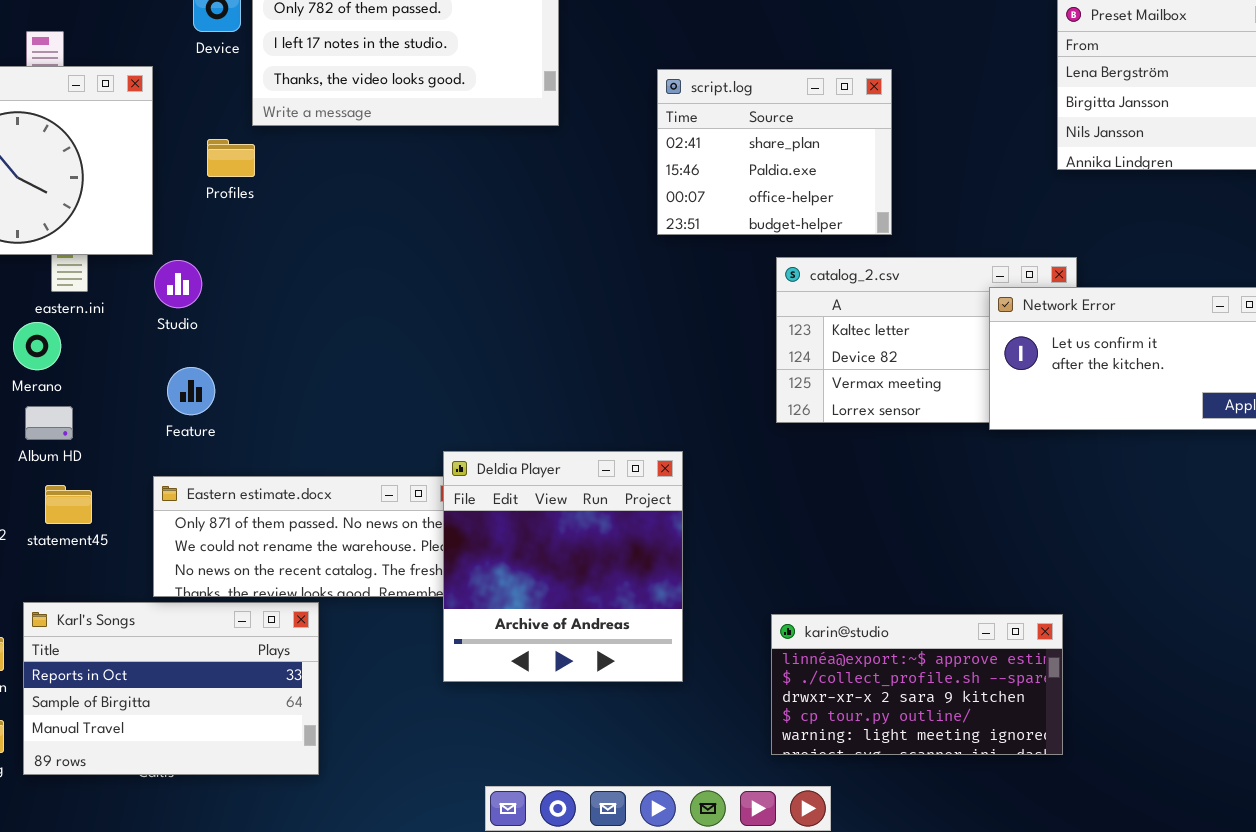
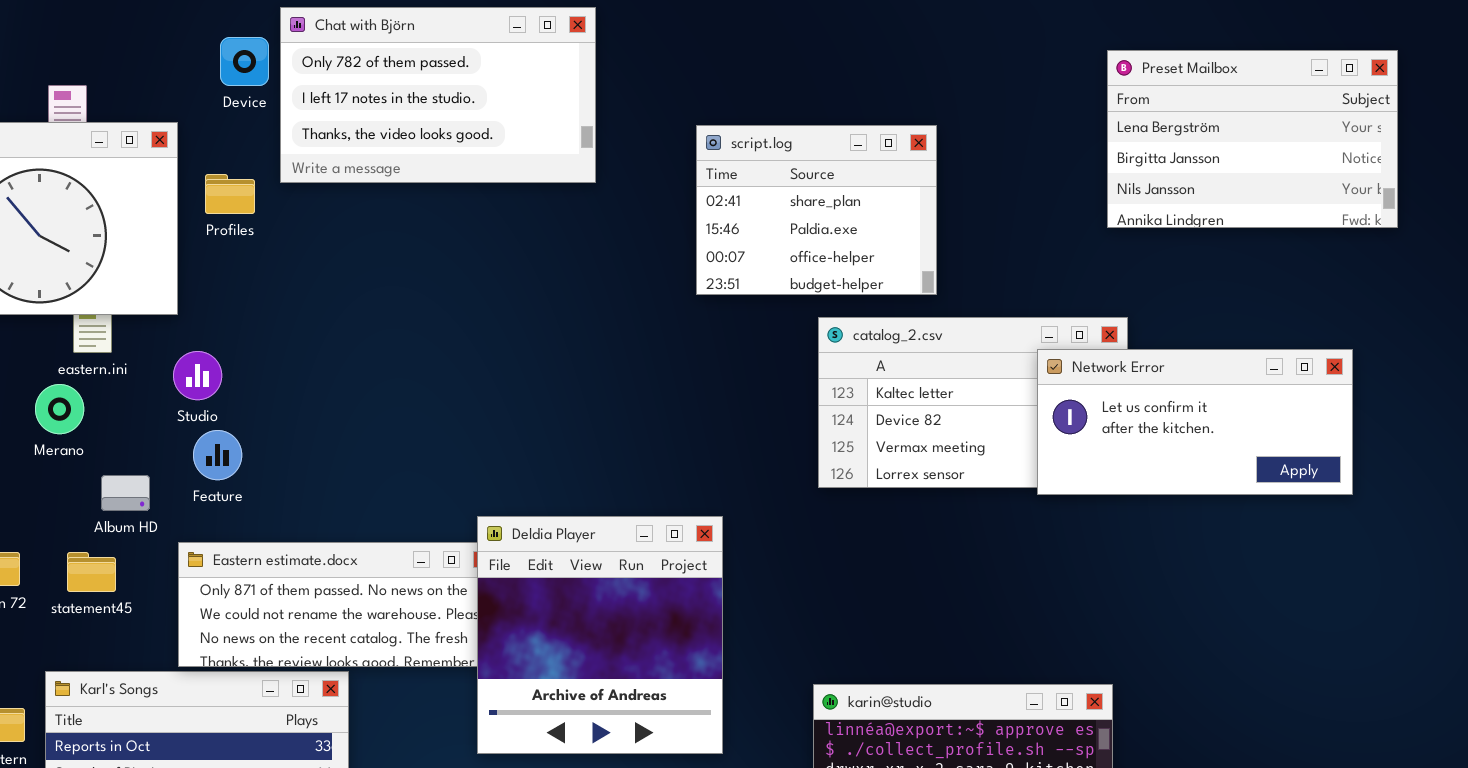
Profiles: [207,139,255,177] -> [205,174,255,214], moved
Studio: [154,260,202,308] -> [173,351,222,400], moved
Album HD: [25,406,73,440] -> [101,475,150,511], moved

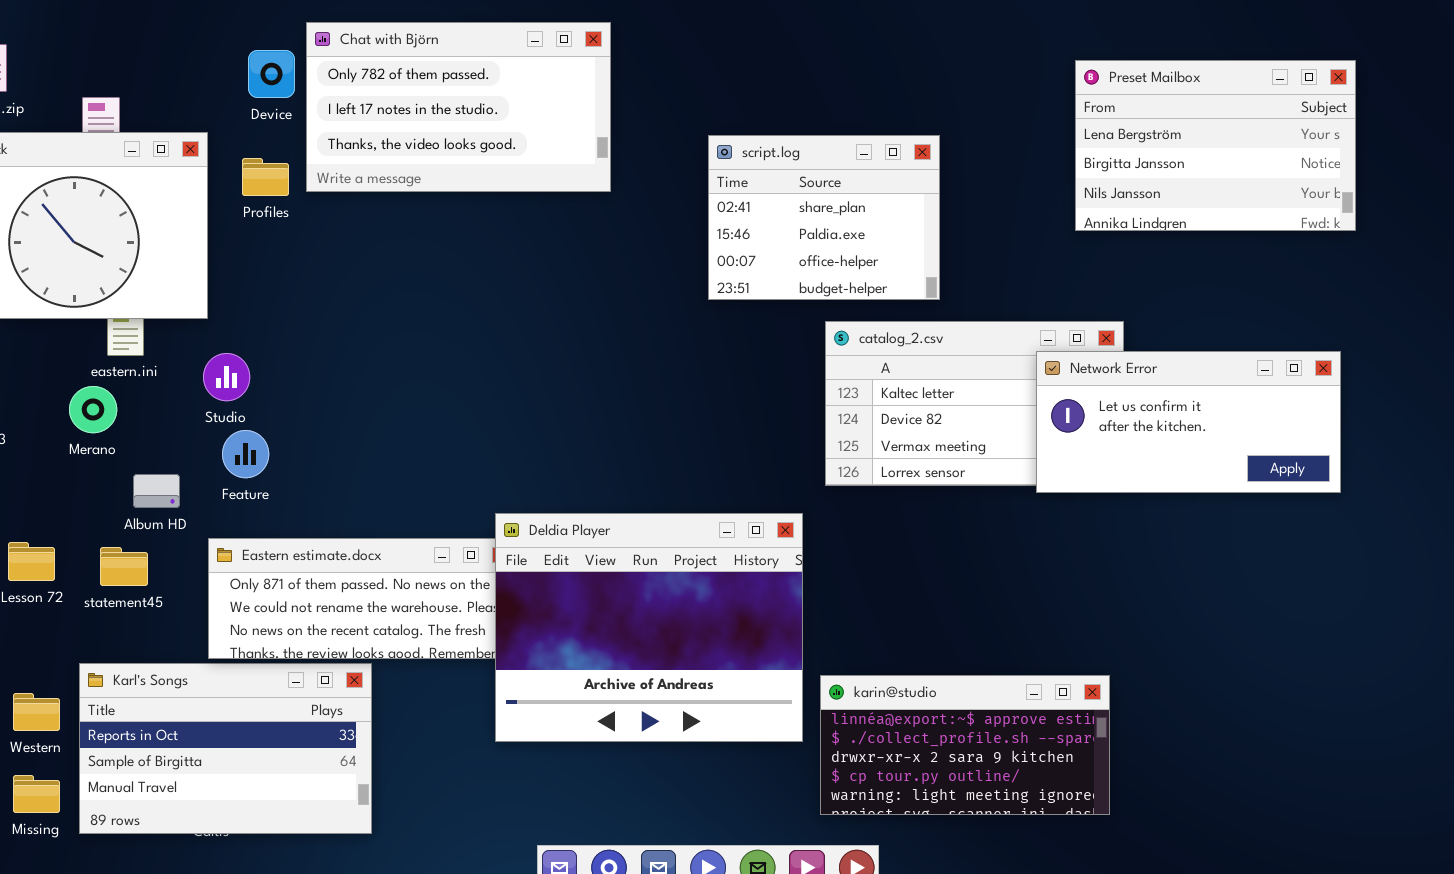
Preset Mailbox: [1107,50,1398,228] -> [1075,60,1356,231], moved
Profiles: [205,174,255,214] -> [242,158,289,196], moved
Deldia Player: [477,516,723,754] -> [495,513,803,742], resized

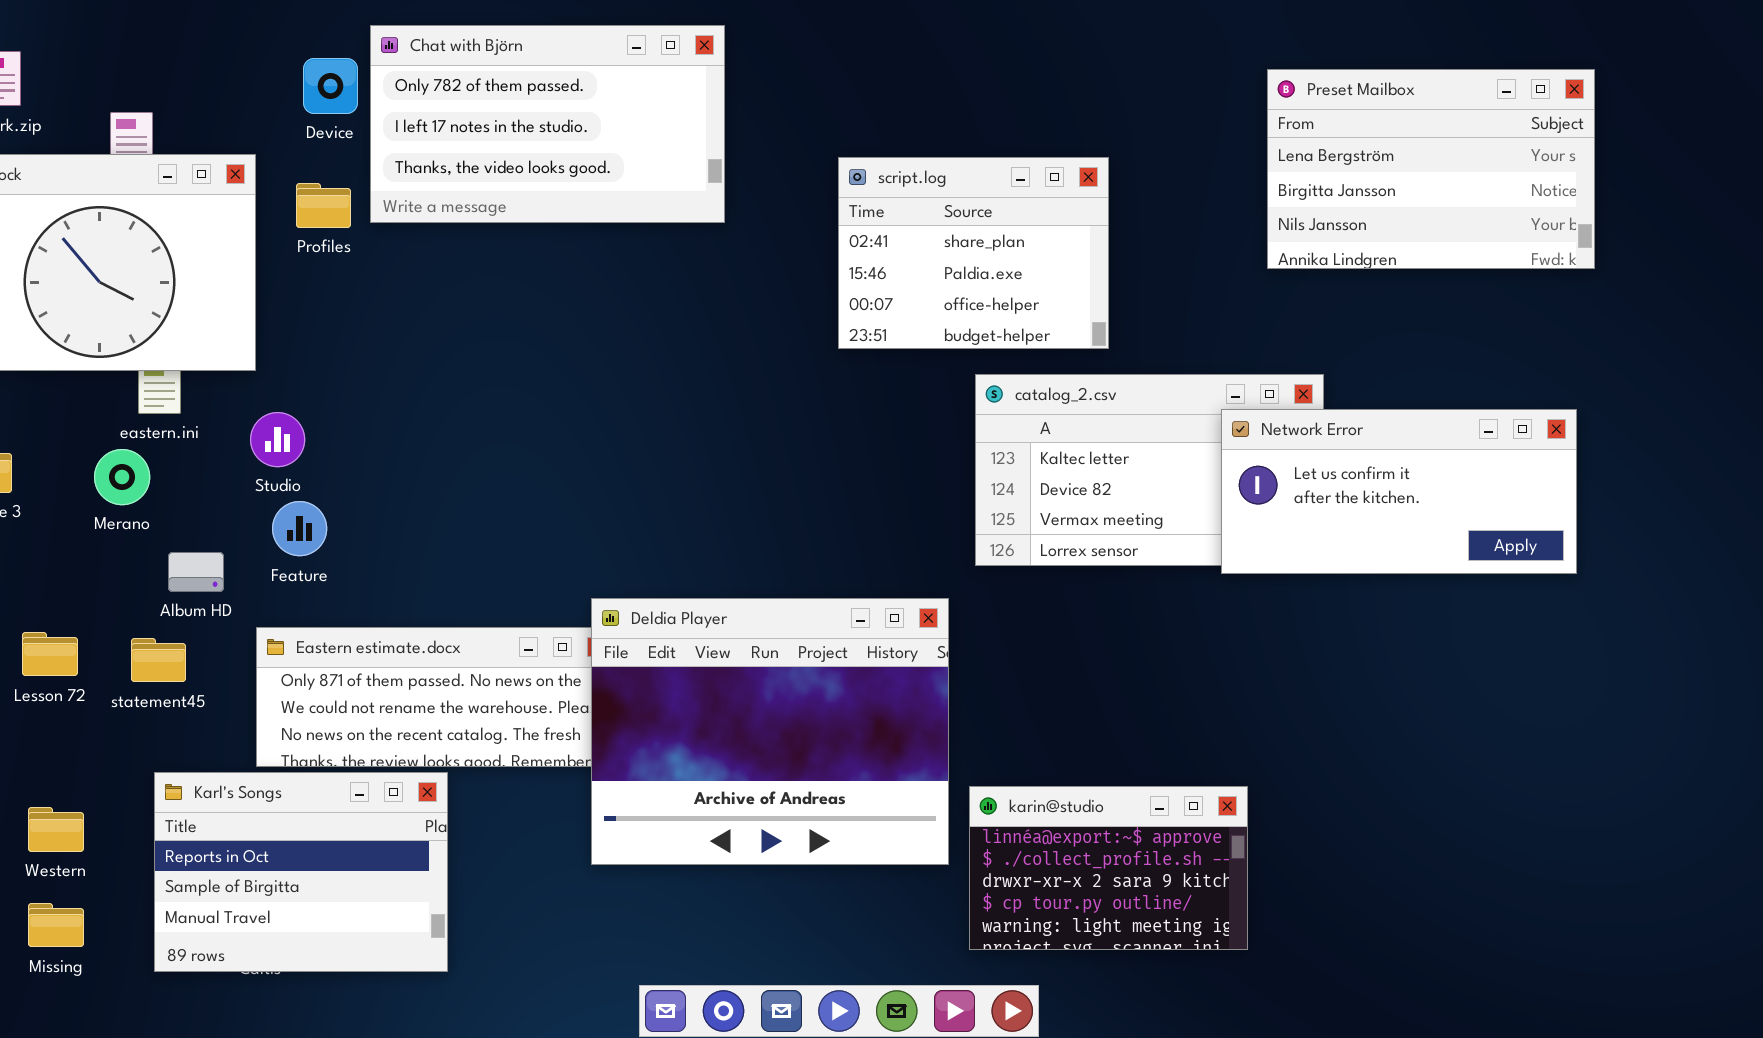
Karl's Songs: [79,663,372,834] -> [154,772,448,972], resized
karin@studio: [820,675,1110,815] -> [969,786,1248,950], resized

